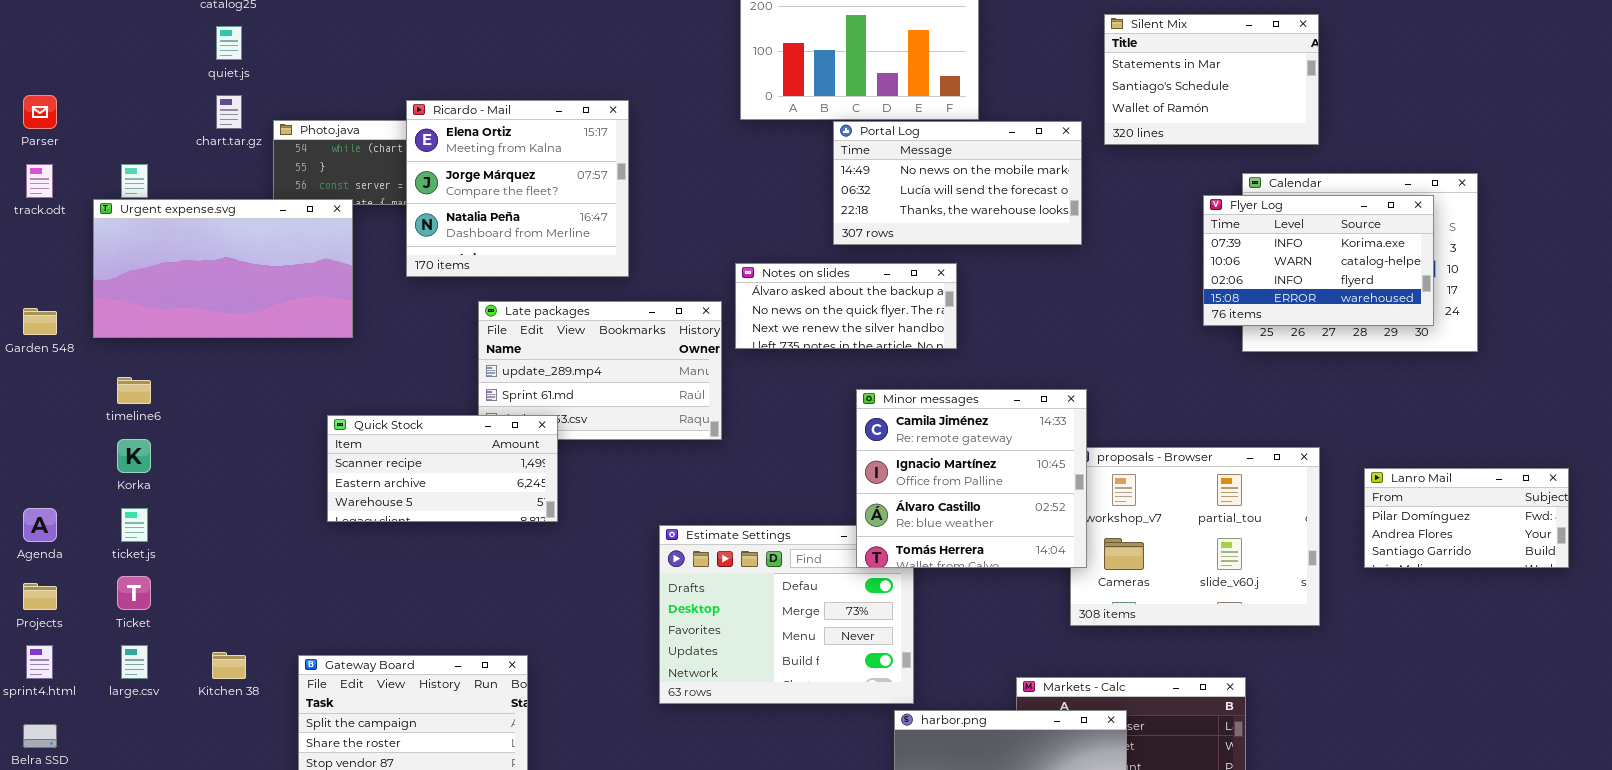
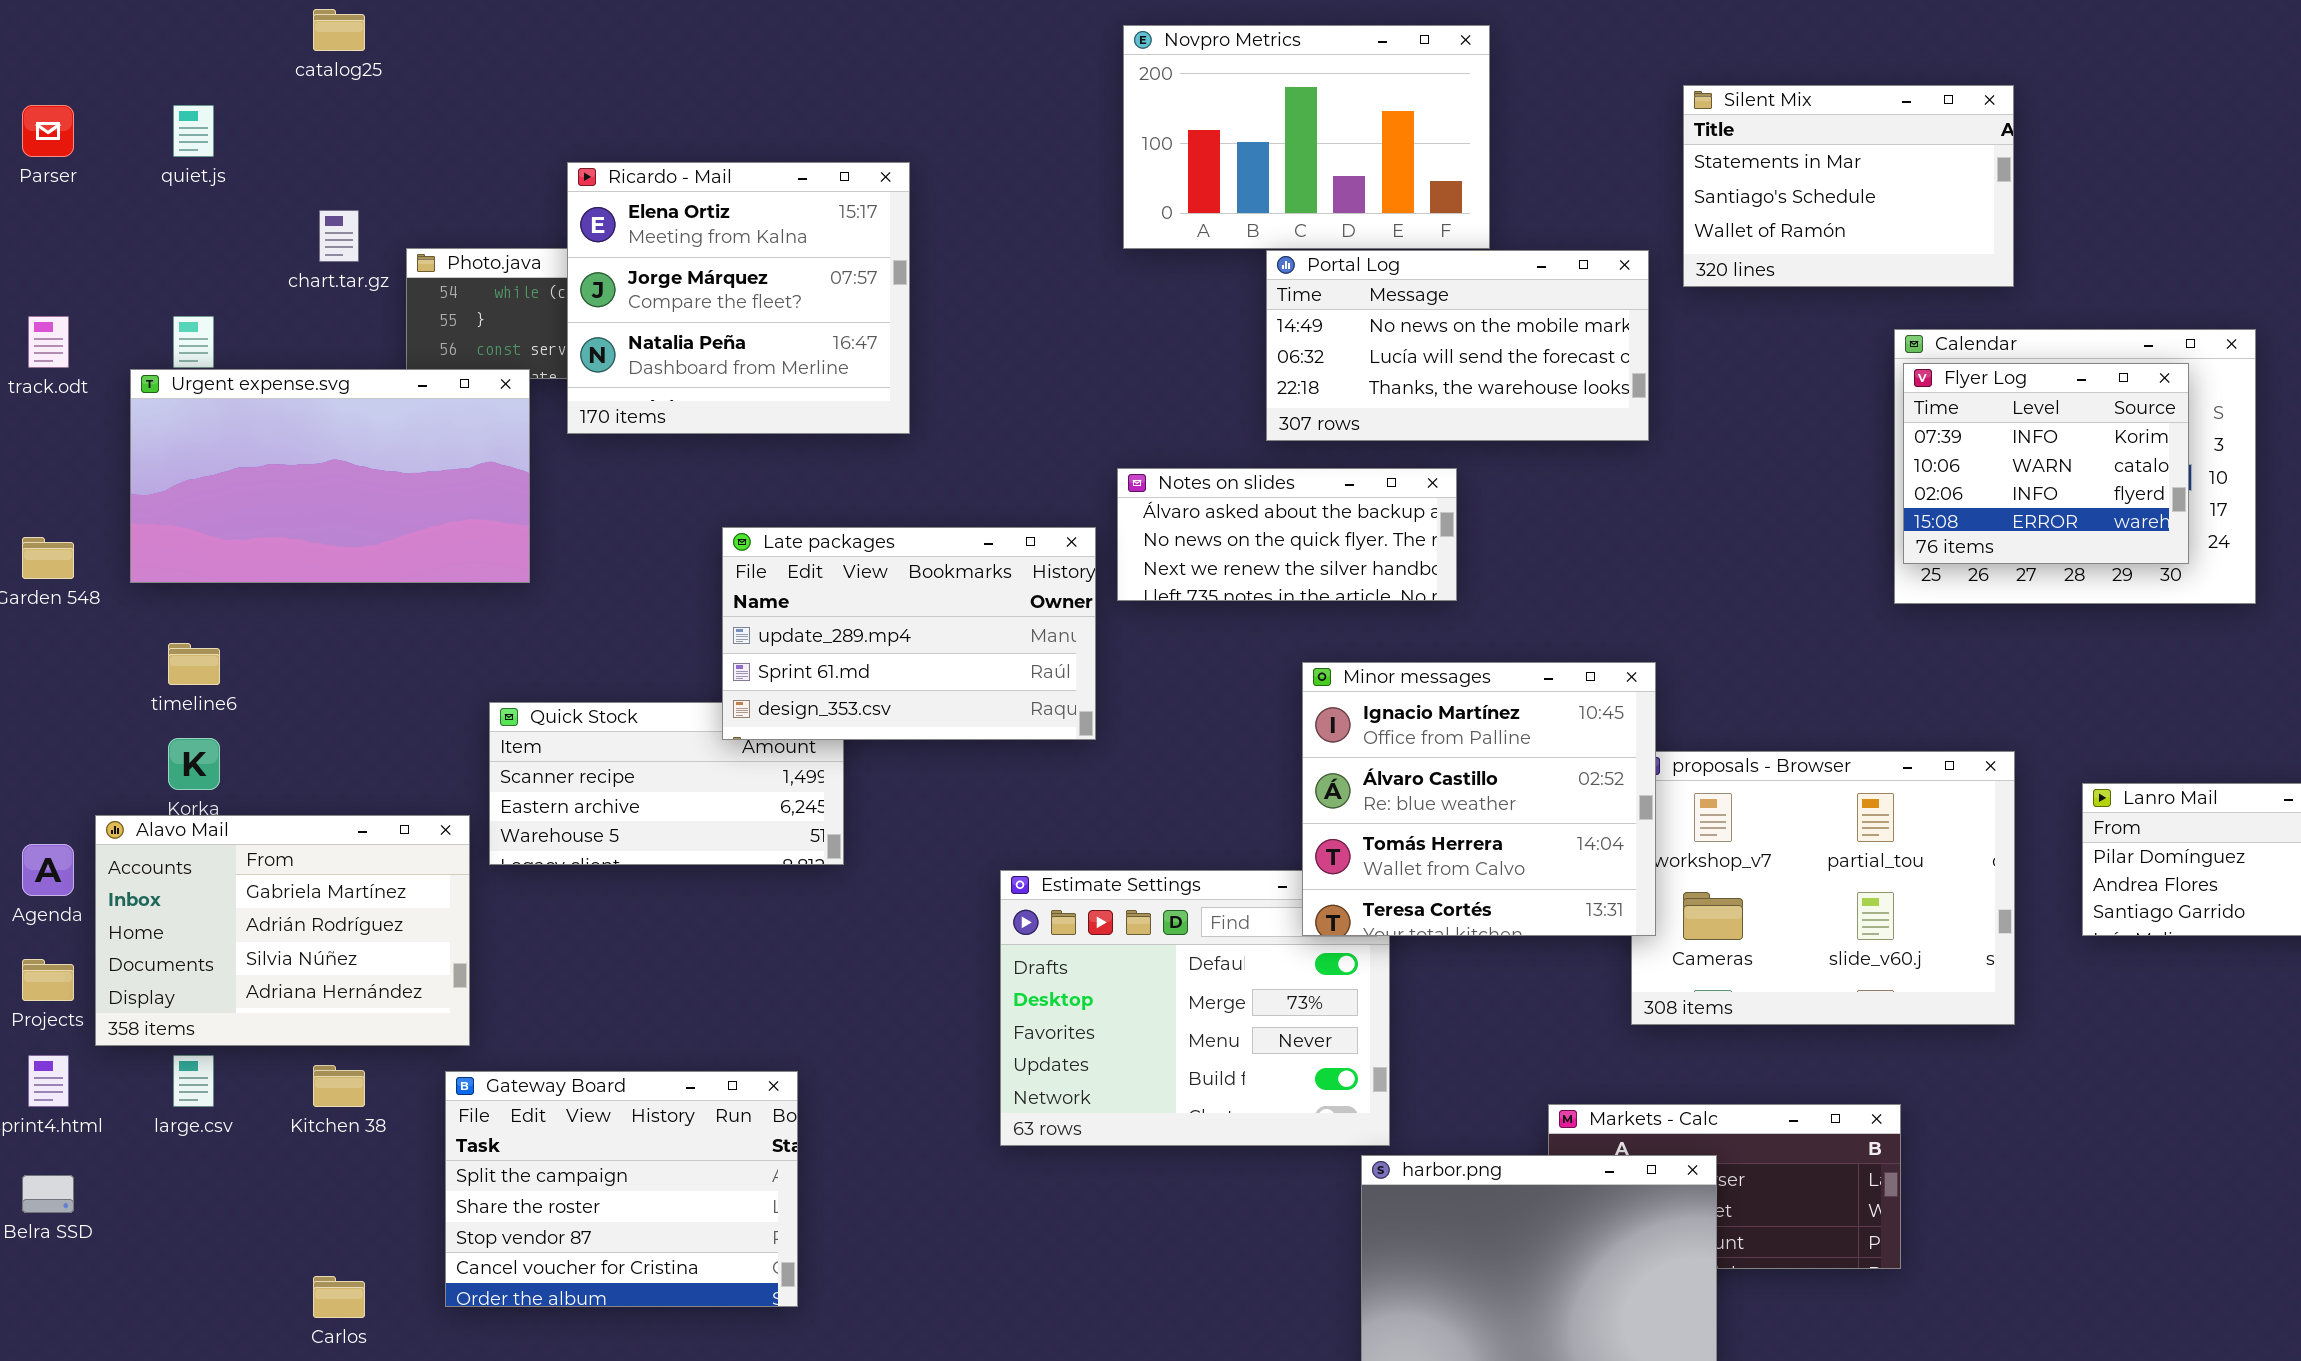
quiet.js: [216,26,242,60] -> [173,105,214,157], moved
Parser: [23,95,57,129] -> [22,105,74,157], moved
Ricardo - Mail: [406,100,629,277] -> [567,162,910,434], moved
Flyer Log: [1203,195,1434,326] -> [1903,363,2189,564], resized
Late packages: [478,301,722,440] -> [722,527,1096,740], raised
Minor messages: [856,389,1087,568] -> [1302,662,1656,936], scrolled down 1 row
Alavo Mail: none -> [95,815,470,1046], opened

